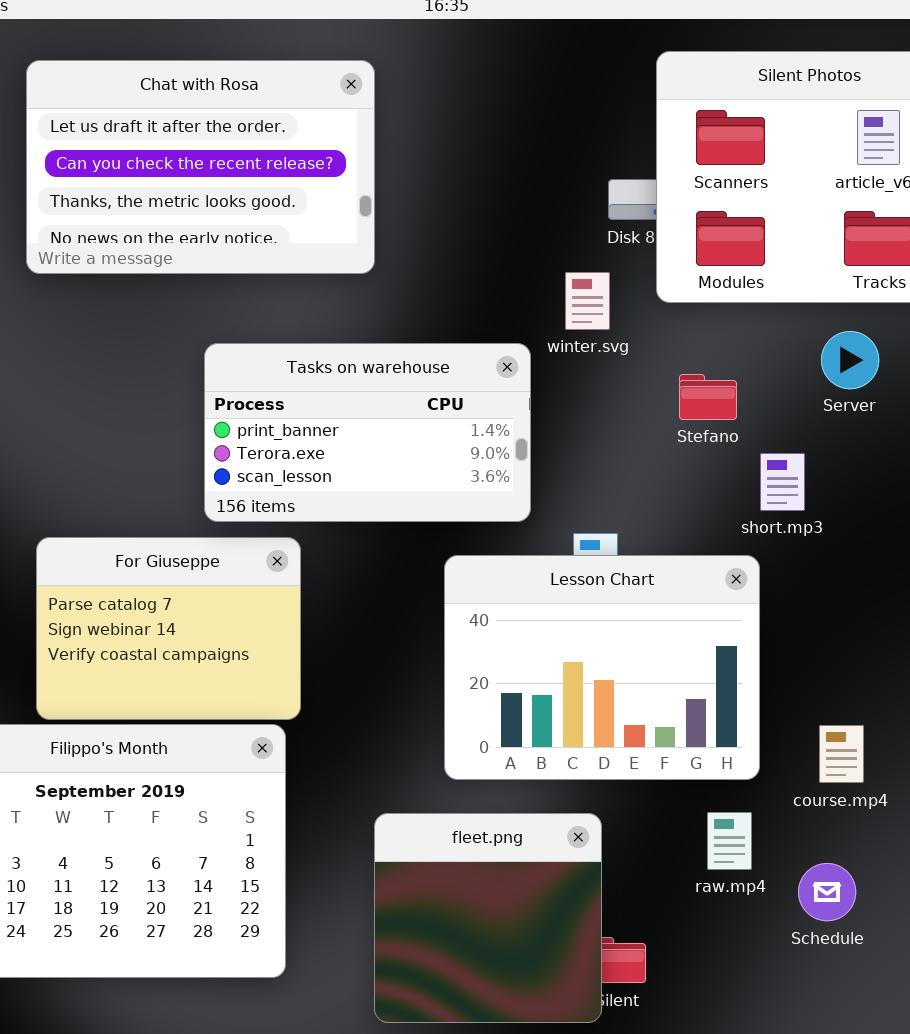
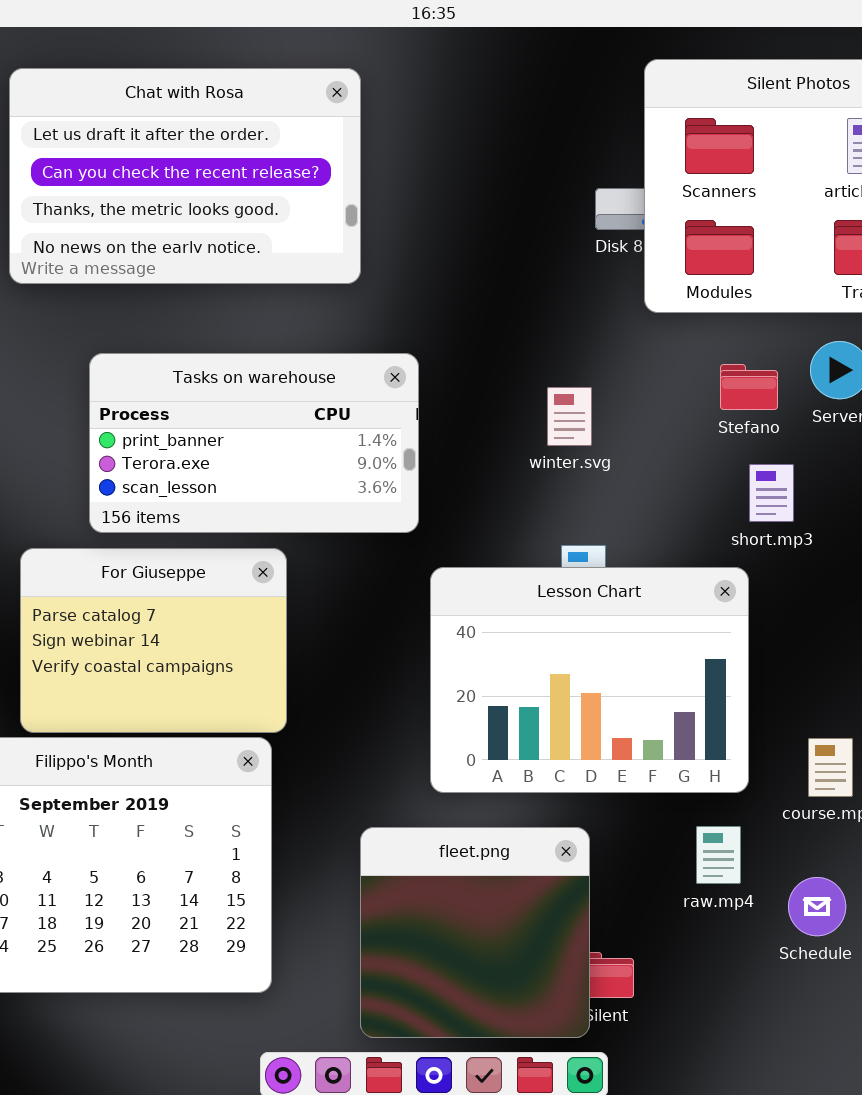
winter.svg: [565,272,610,330] -> [547,387,592,446], moved
Tasks on warehouse: [204,343,531,522] -> [89,353,419,533], moved
Stefano: [679,374,737,420] -> [720,364,778,410], moved

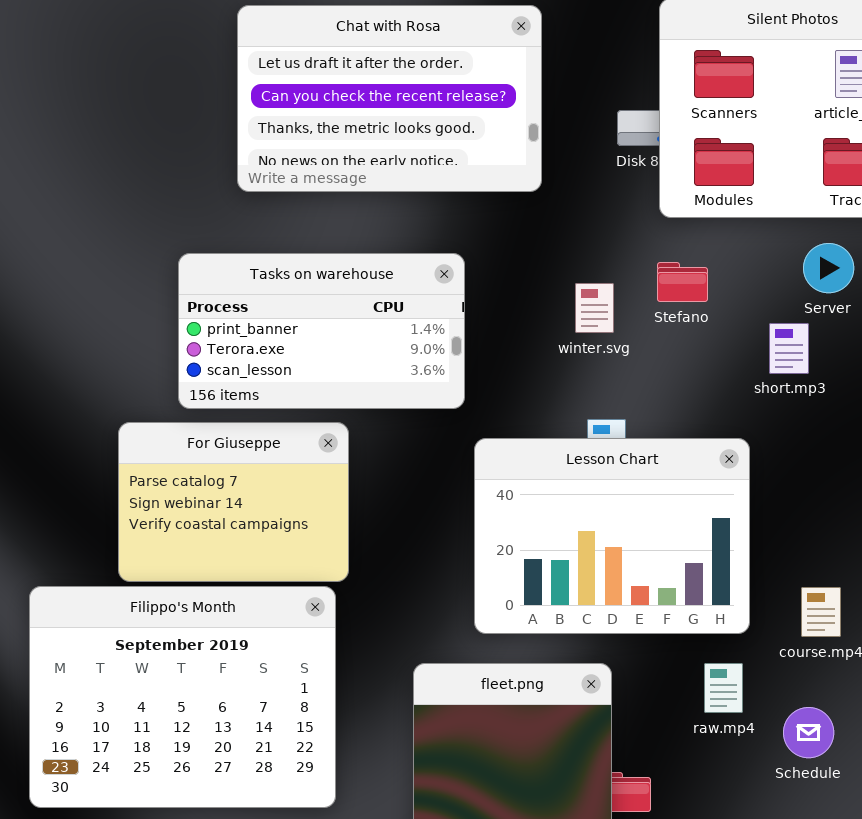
Chat with Rosa: [9,68,361,284] -> [237,5,542,192], moved
Stefano: [720,364,778,410] -> [657,262,708,302], moved
short.mp3: [749,464,794,522] -> [769,323,809,374], moved

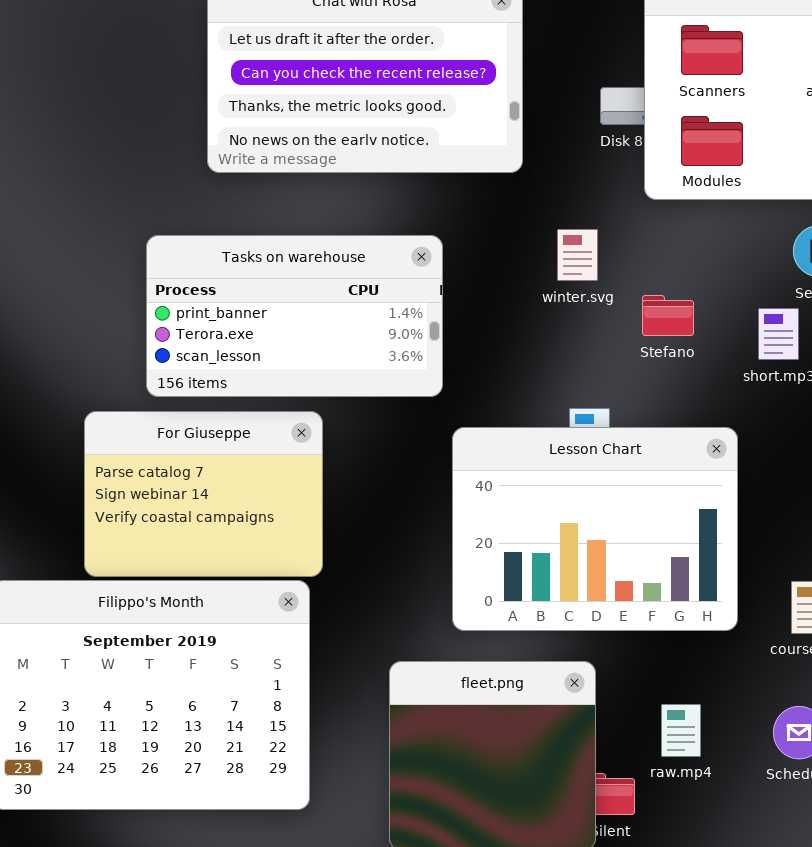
Stefano: [657,262,708,302] -> [642,295,694,336], moved
winter.svg: [575,283,614,333] -> [557,229,598,281], moved
raw.mp4: [704,663,743,713] -> [661,704,701,757], moved

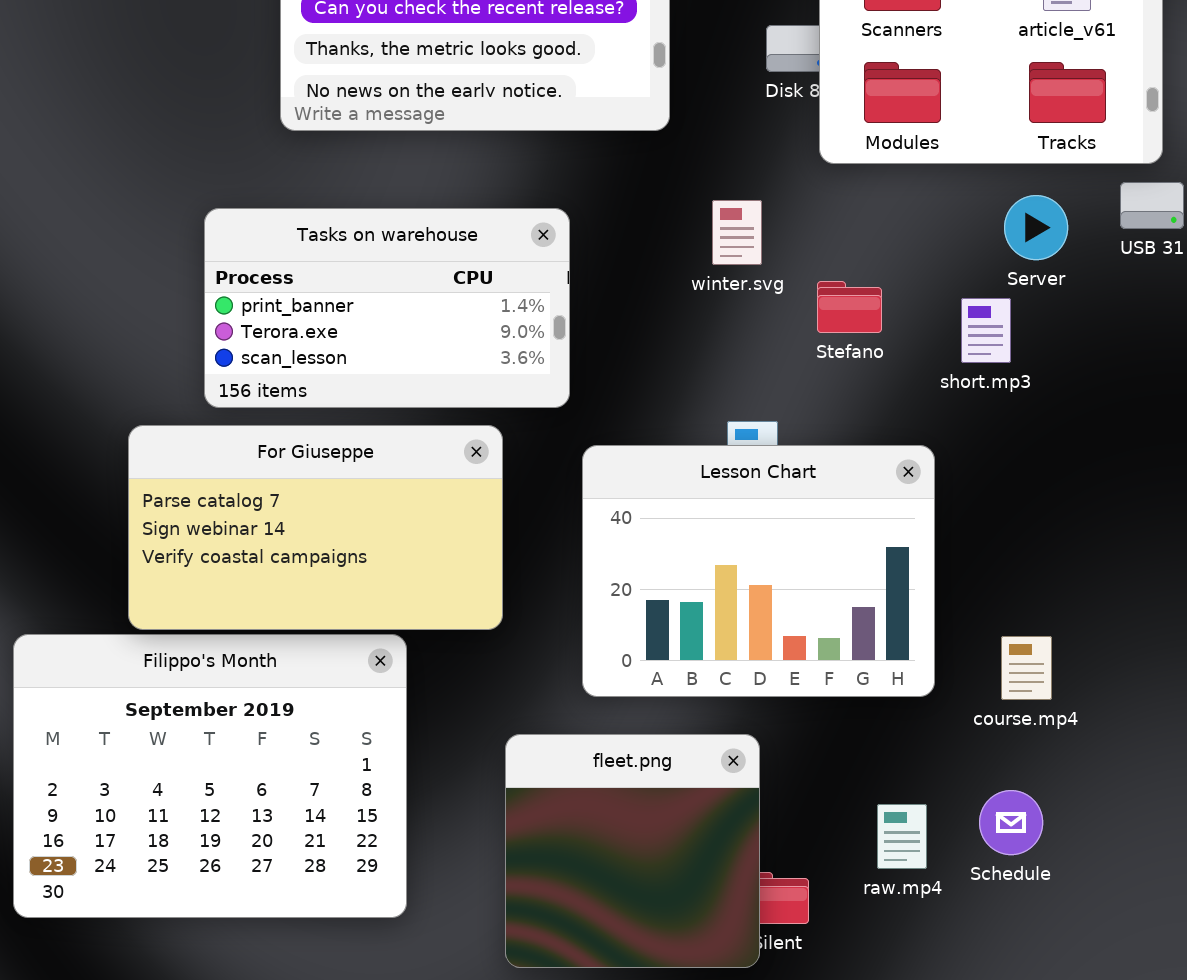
For Giuseppe: [84,411,323,577] -> [128,425,503,630], resized
raw.mp4: [661,704,701,757] -> [877,804,927,869], moved

